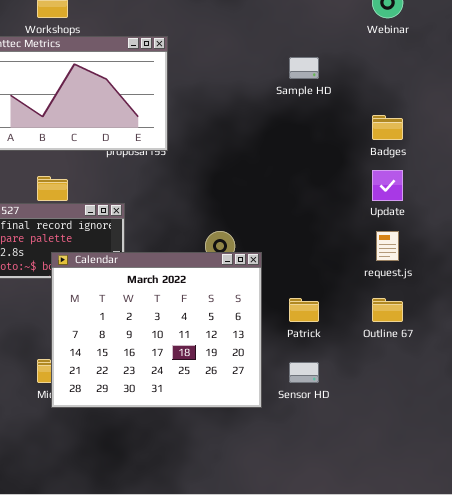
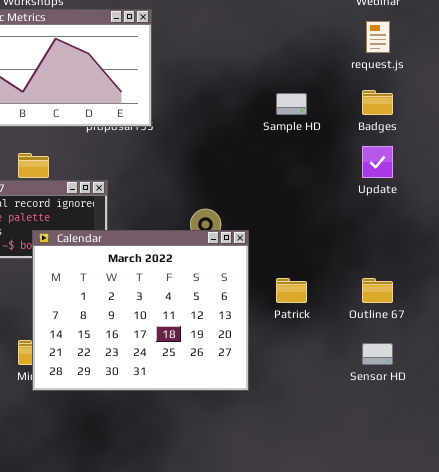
Sample HD: [289,57,319,79] -> [276,93,307,115], moved
request.js: [376,231,399,261] -> [366,21,390,53], moved
Sensor HD: [289,362,319,383] -> [362,343,393,365], moved

